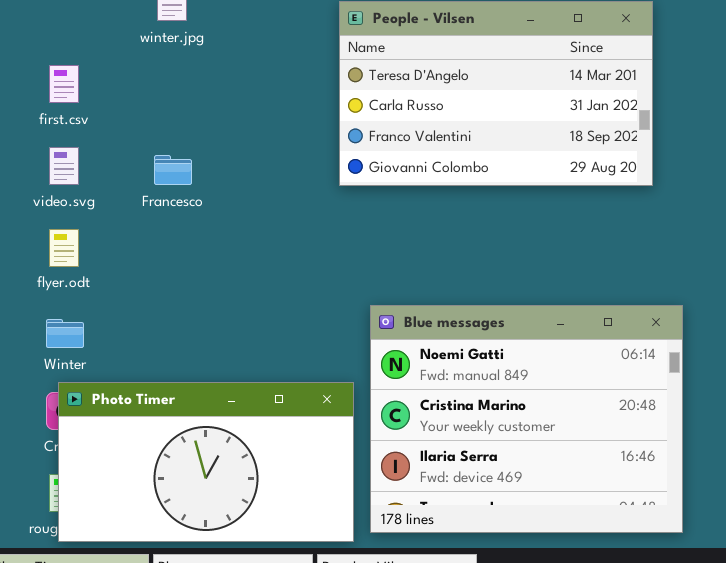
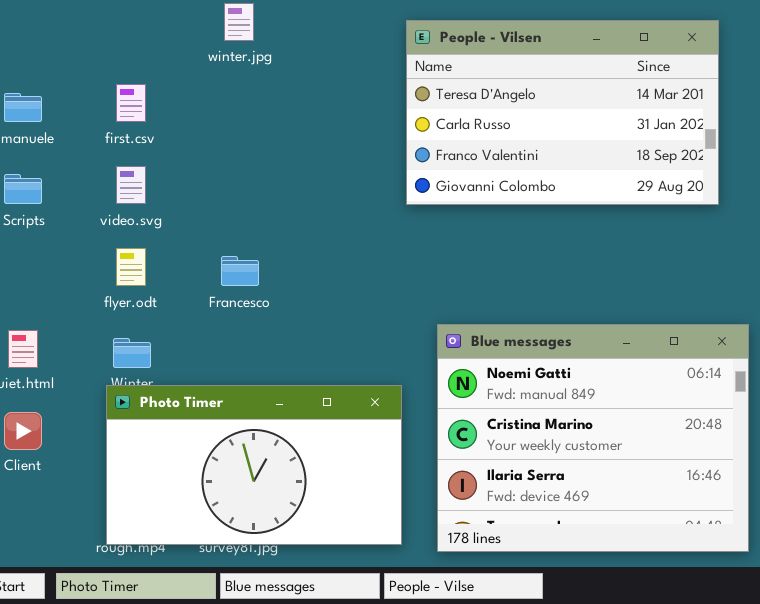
Francesco: [154,155,192,185] -> [221,256,259,286], moved
Photo Timer: [58,382,354,542] -> [106,385,402,545], moved

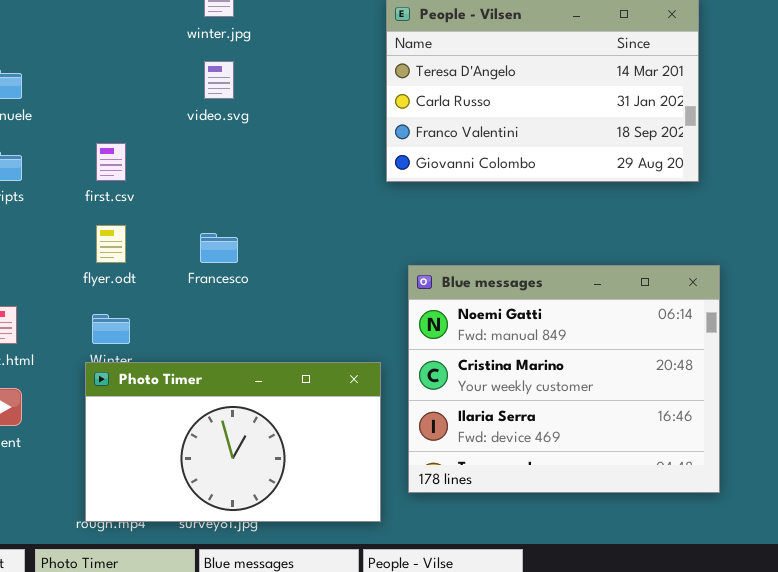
first.csv: [116,84,146,122] -> [96,143,126,181], moved
video.svg: [116,166,146,204] -> [204,61,234,99], moved
Blue messages: [437,324,749,552] -> [408,265,720,493], moved

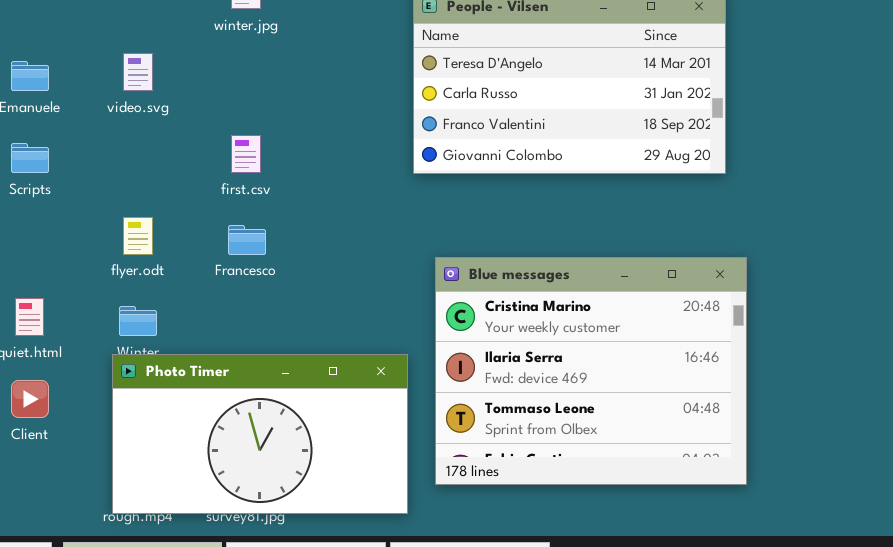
video.svg: [204,61,234,99] -> [123,53,153,91], moved
first.csv: [96,143,126,181] -> [231,135,261,173], moved
Blue messages: [408,265,720,493] -> [435,257,747,485], scrolled down 1 row

